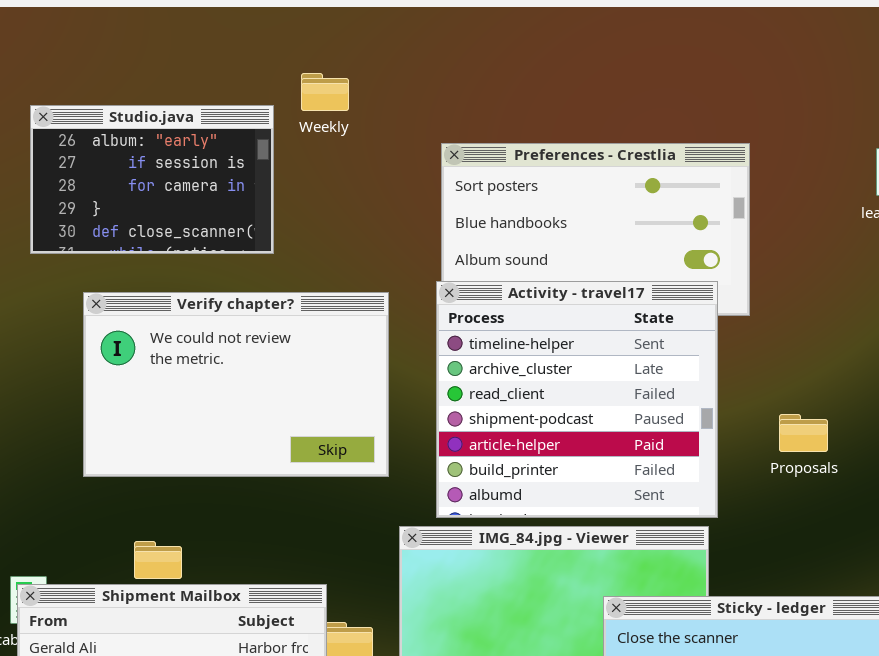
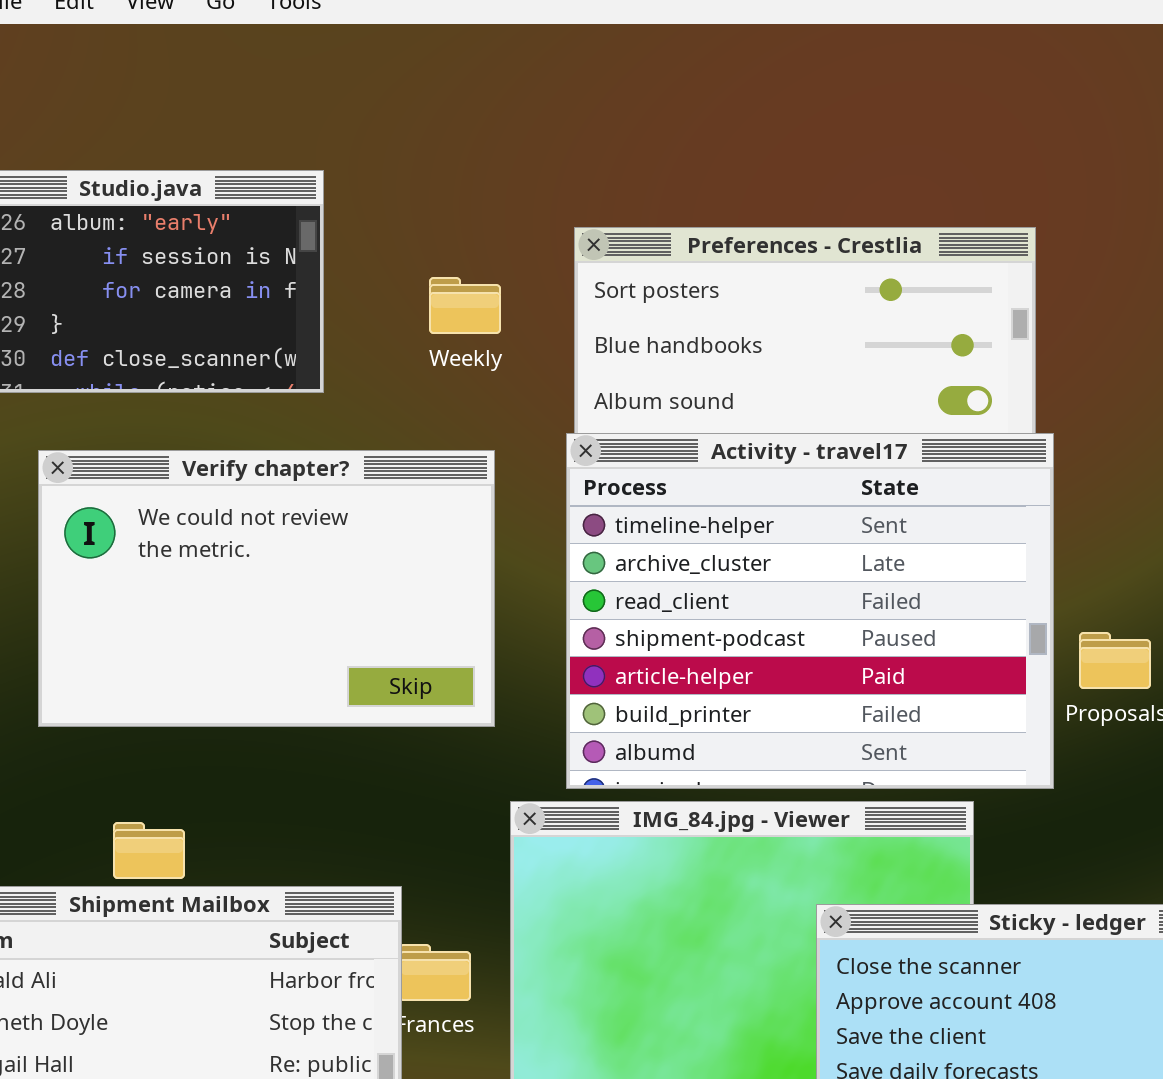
Weekly: [301,73,349,111] -> [429,277,501,334], moved
Activity - travel17: [436,281,718,518] -> [566,433,1054,789], resized

